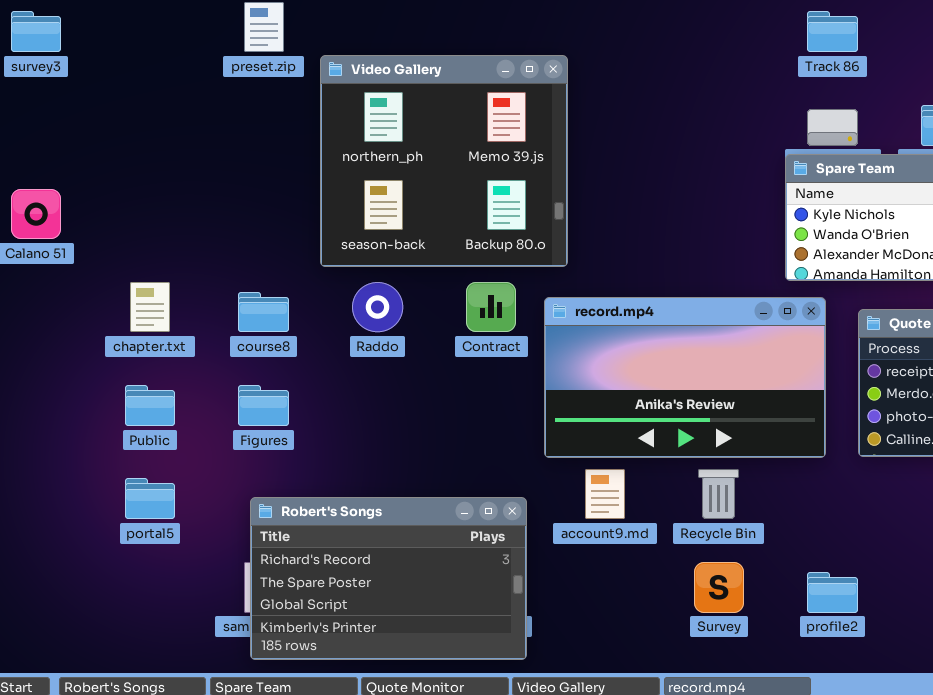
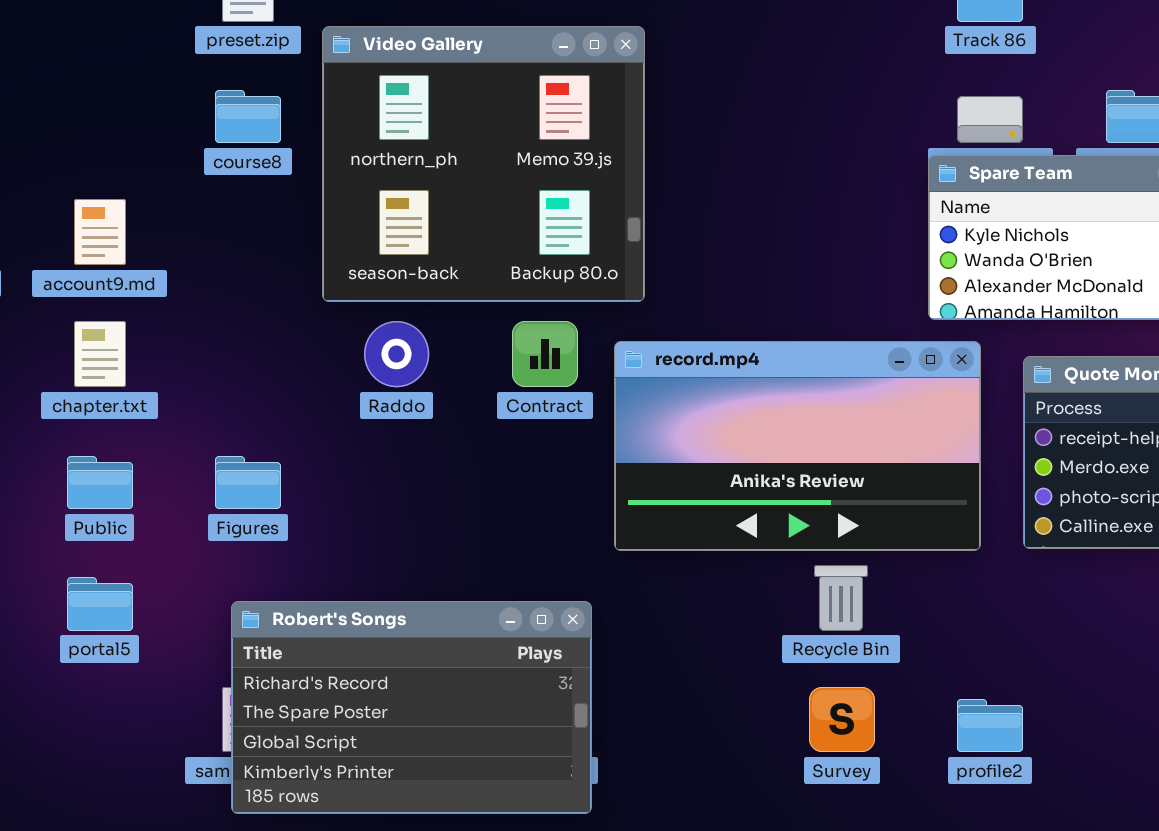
course8: [238,292,289,332] -> [215,90,281,143], moved
account9.md: [585,469,625,519] -> [74,199,126,265], moved

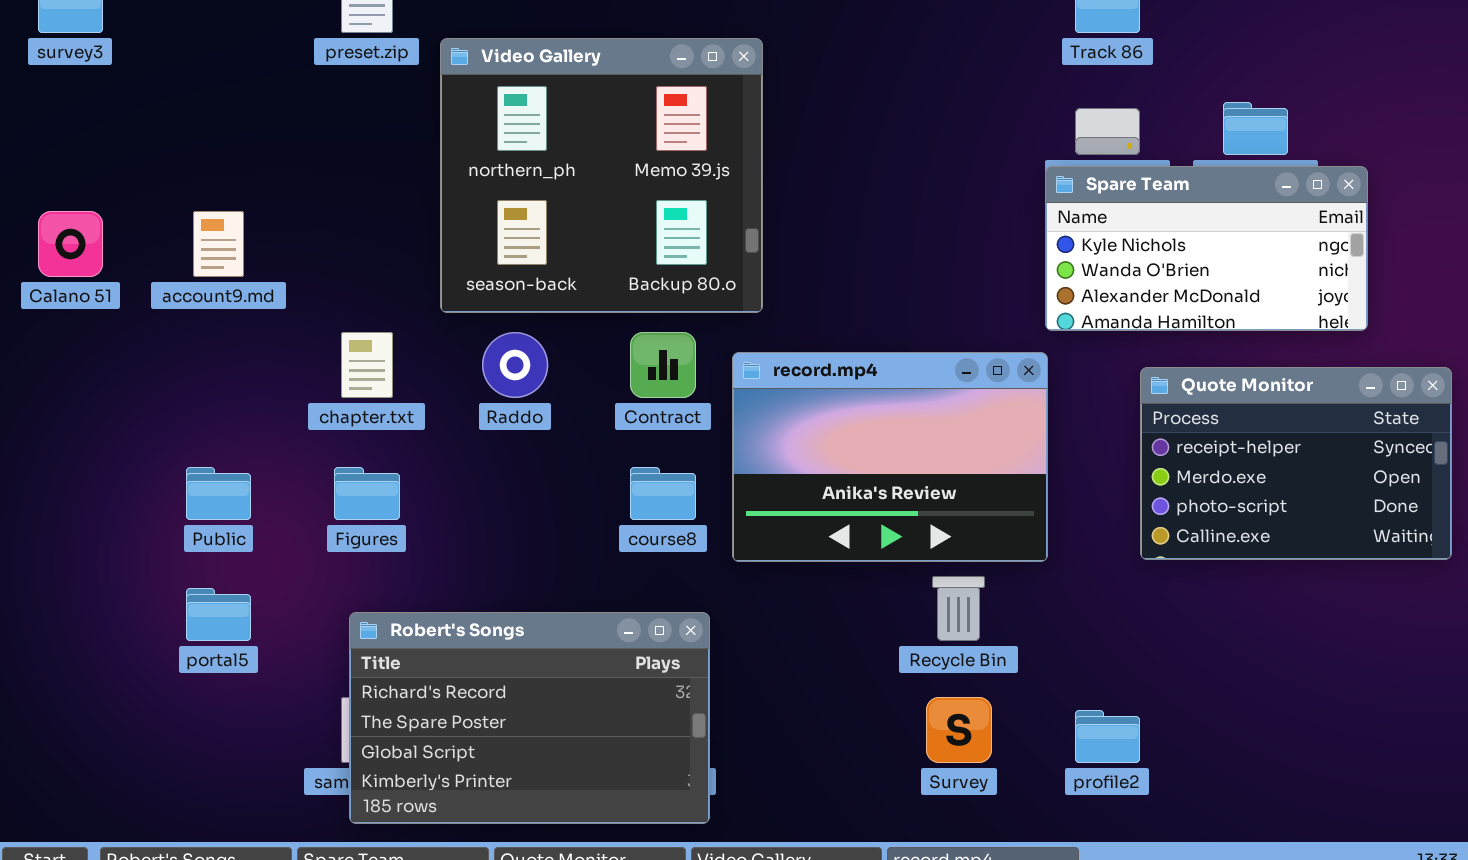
course8: [215,90,281,143] -> [630,467,696,520], moved
chapter.txt: [74,321,126,387] -> [341,332,393,398], moved
record.mp4: [614,341,981,551] -> [732,352,1048,562], resized

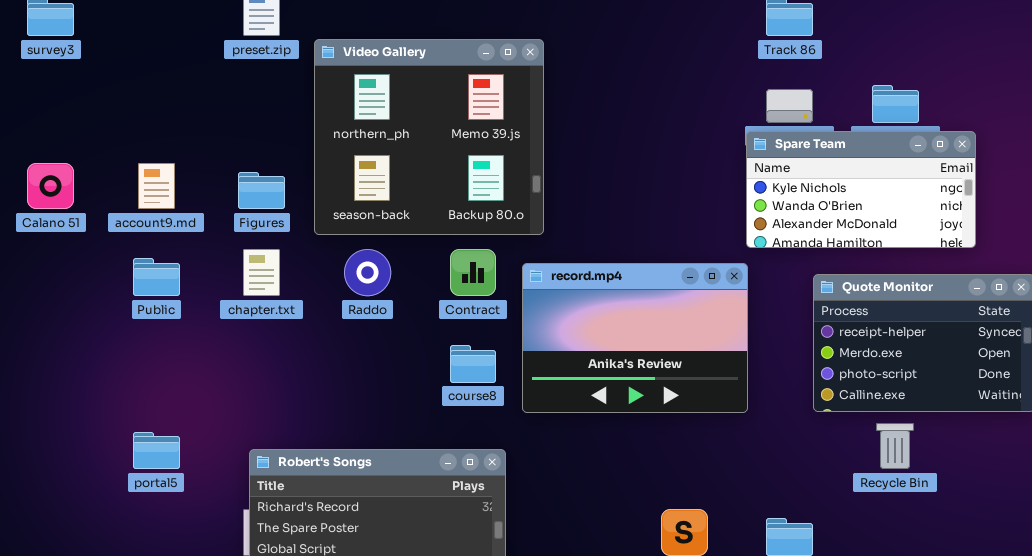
Public: [186,467,251,520] -> [133,258,180,296], moved
Figures: [334,467,400,520] -> [238,172,285,209], moved
Recycle Bin: [932,576,985,641] -> [876,423,914,469], moved

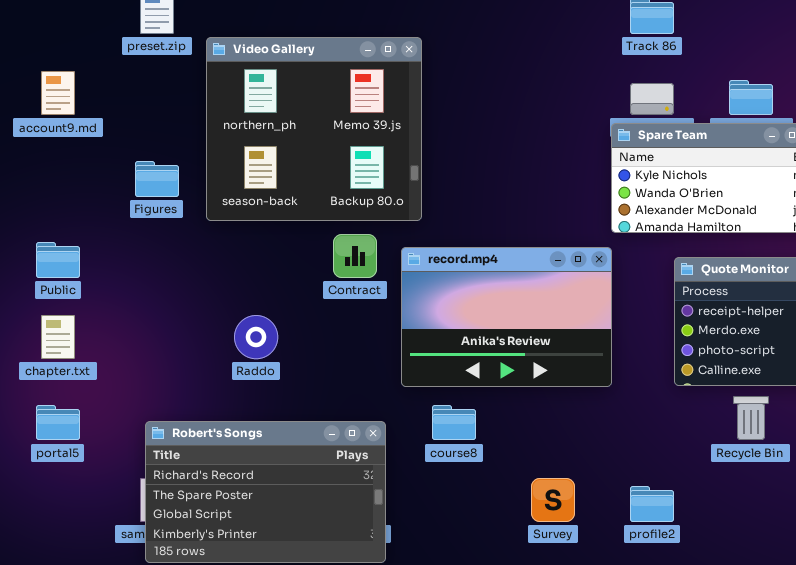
account9.md: [138,163,175,209] -> [41,71,75,115], moved
chapter.txt: [243,249,280,296] -> [41,315,75,359], moved
Raddo: [344,249,391,296] -> [234,315,278,359], moved
course8: [450,345,496,383] -> [432,405,476,440], moved

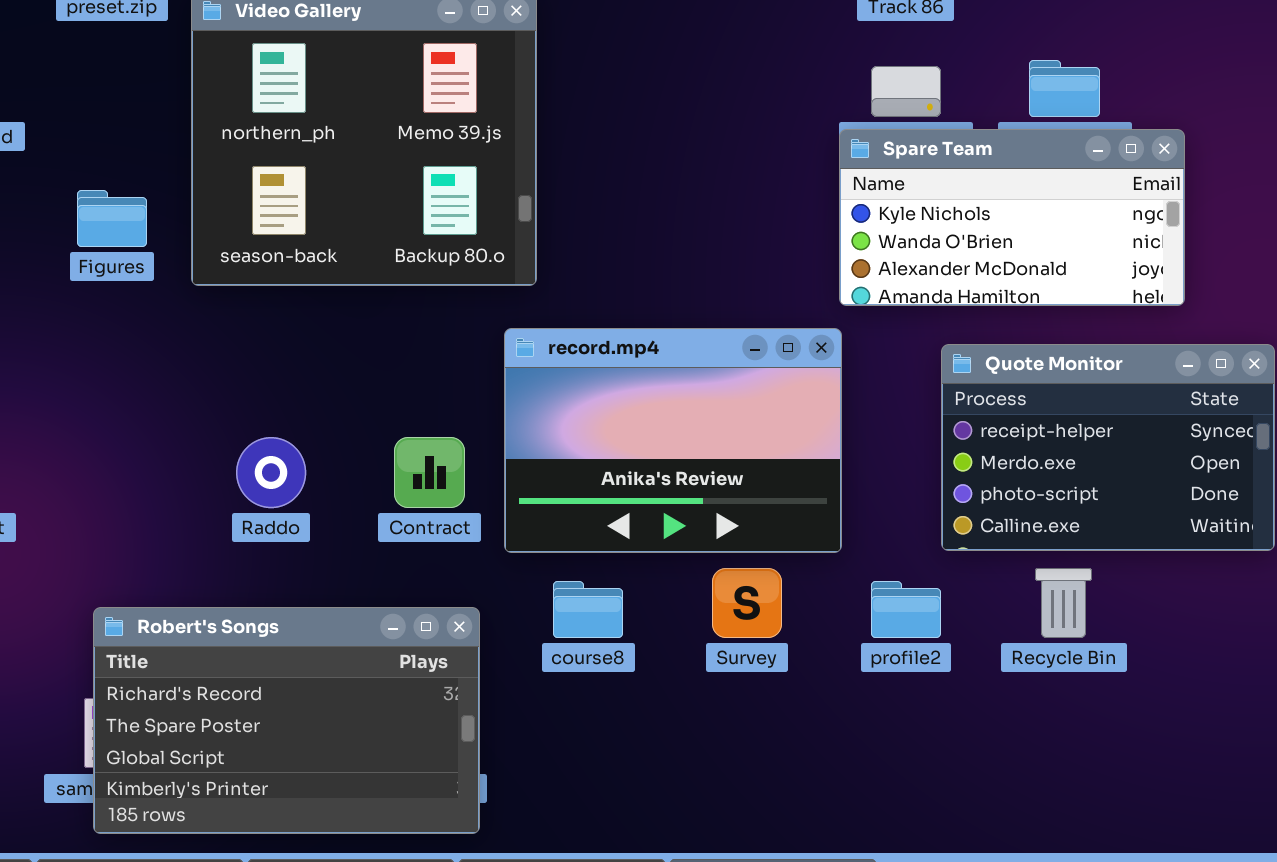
Contract: [333,234,377,278] -> [394,437,465,508], moved
Survey: [531,478,575,522] -> [712,568,782,638], moved
profile2: [630,486,674,522] -> [871,581,941,638], moved

